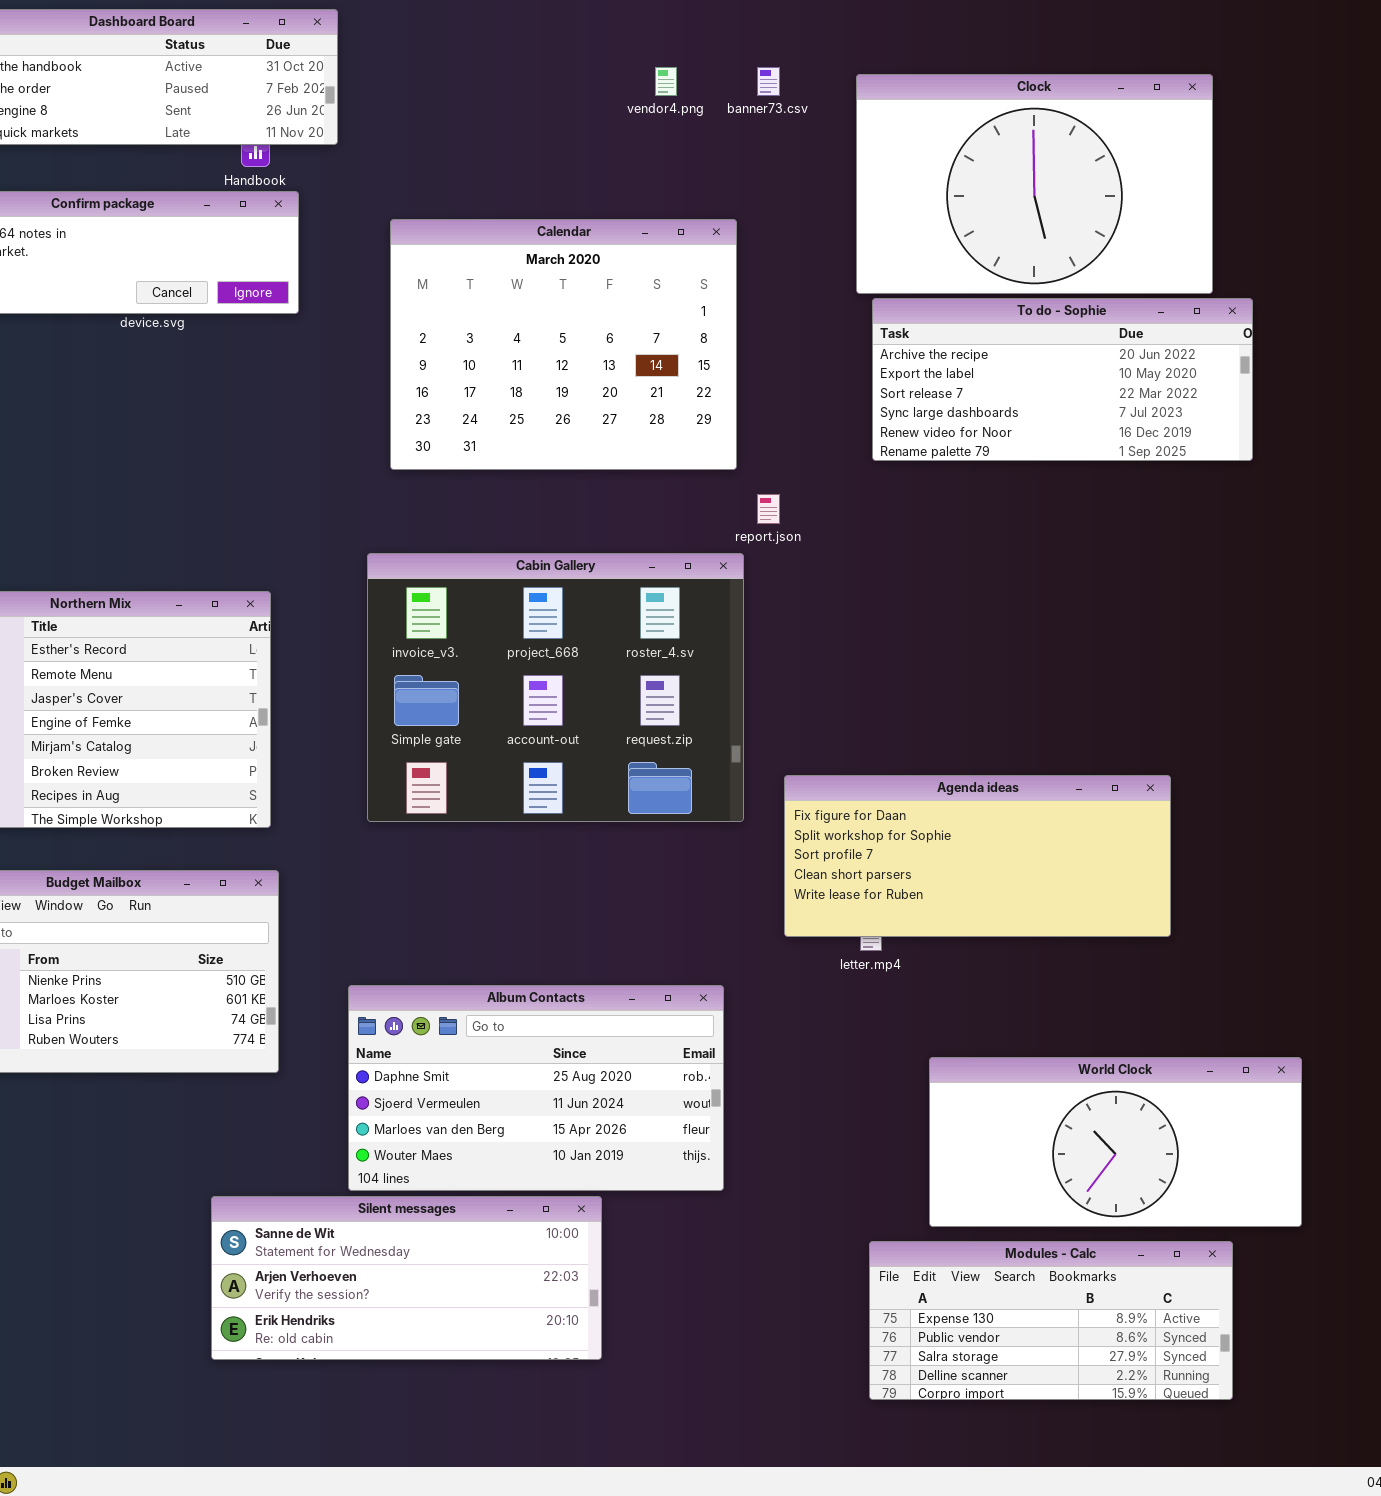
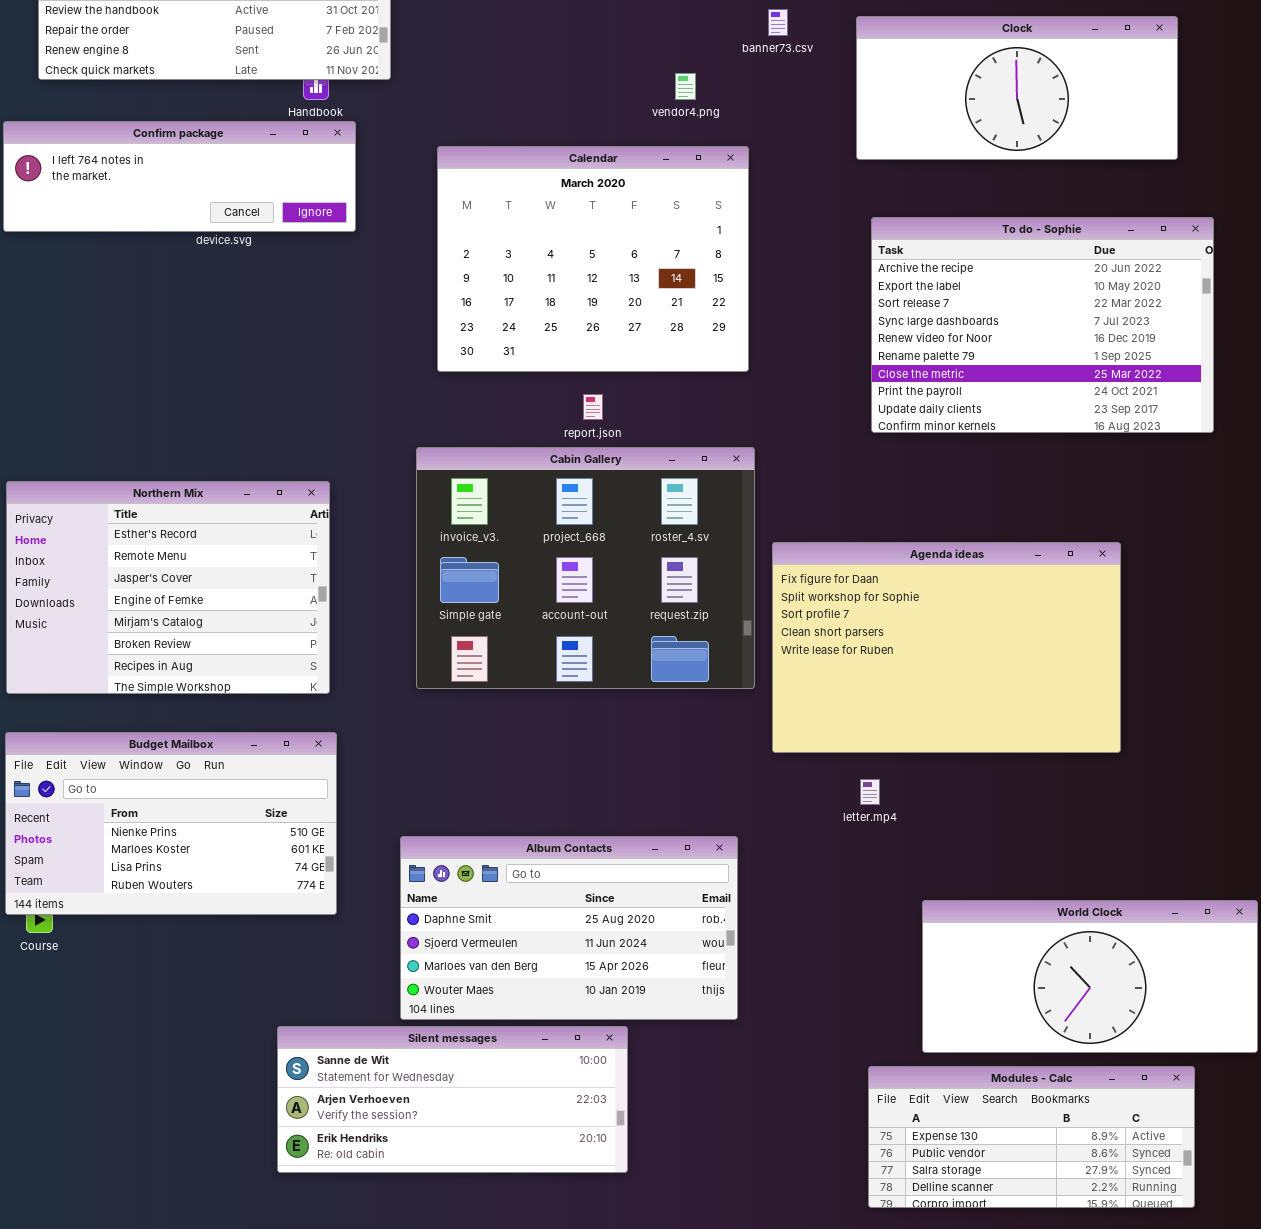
vendor4.png: [655,67,677,96] -> [675,73,696,100], moved
Clock: [856,74,1213,294] -> [856,16,1178,160], resized
To do - Sophie: [872,298,1253,461] -> [871,217,1214,433], resized
report.json: [757,494,780,524] -> [583,394,603,420], moved
Agenda ideas: [784,775,1171,937] -> [772,542,1121,753], moved, resized

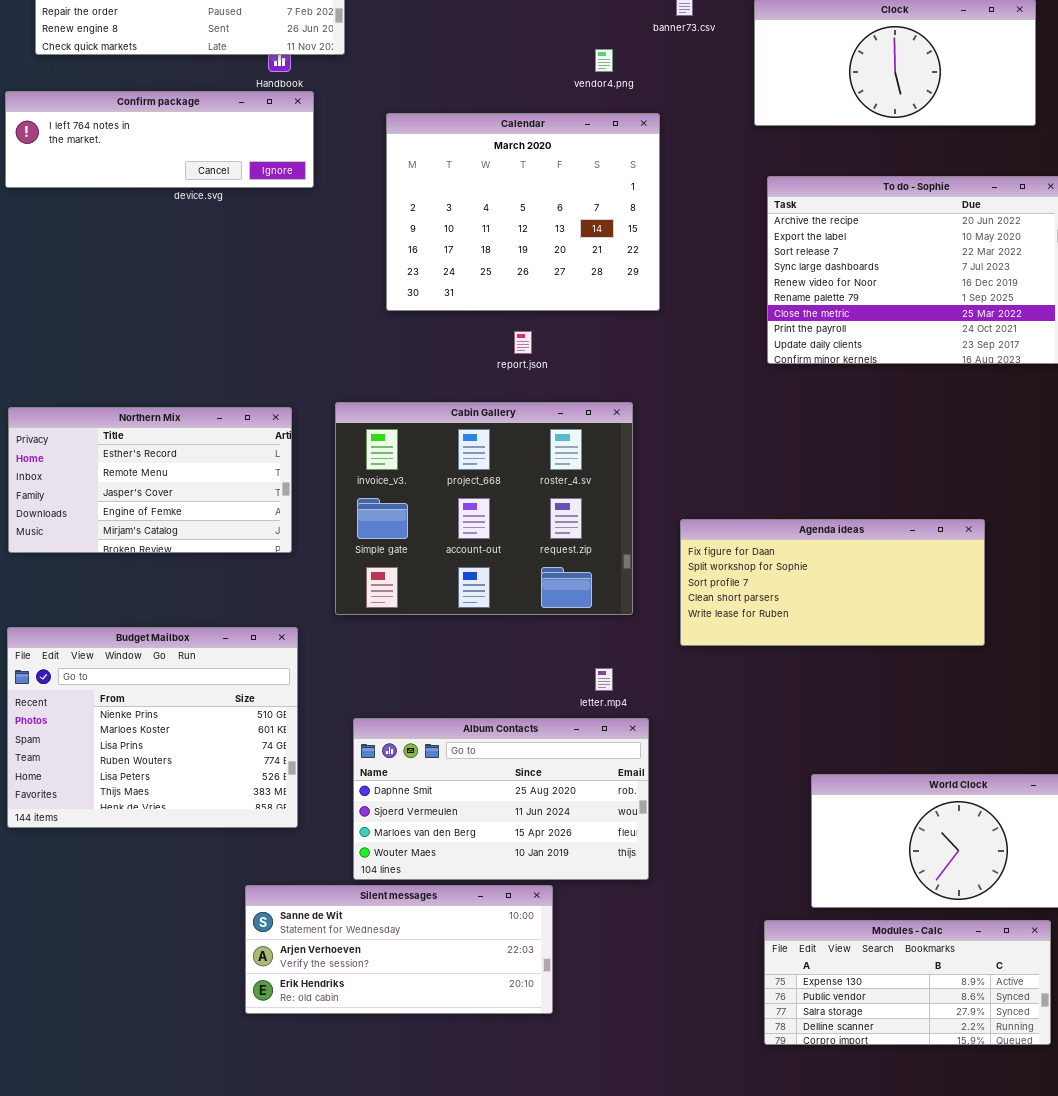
Cabin Gallery: [416,447,755,689] -> [335,402,633,615], moved
Northern Mix: [6,481,330,694] -> [8,407,292,553], resized
Agenda ideas: [772,542,1121,753] -> [680,519,985,646], resized
Budget Mailbox: [5,732,337,915] -> [7,627,298,828], resized
letter.mp4: [860,779,880,805] -> [595,668,613,691], moved

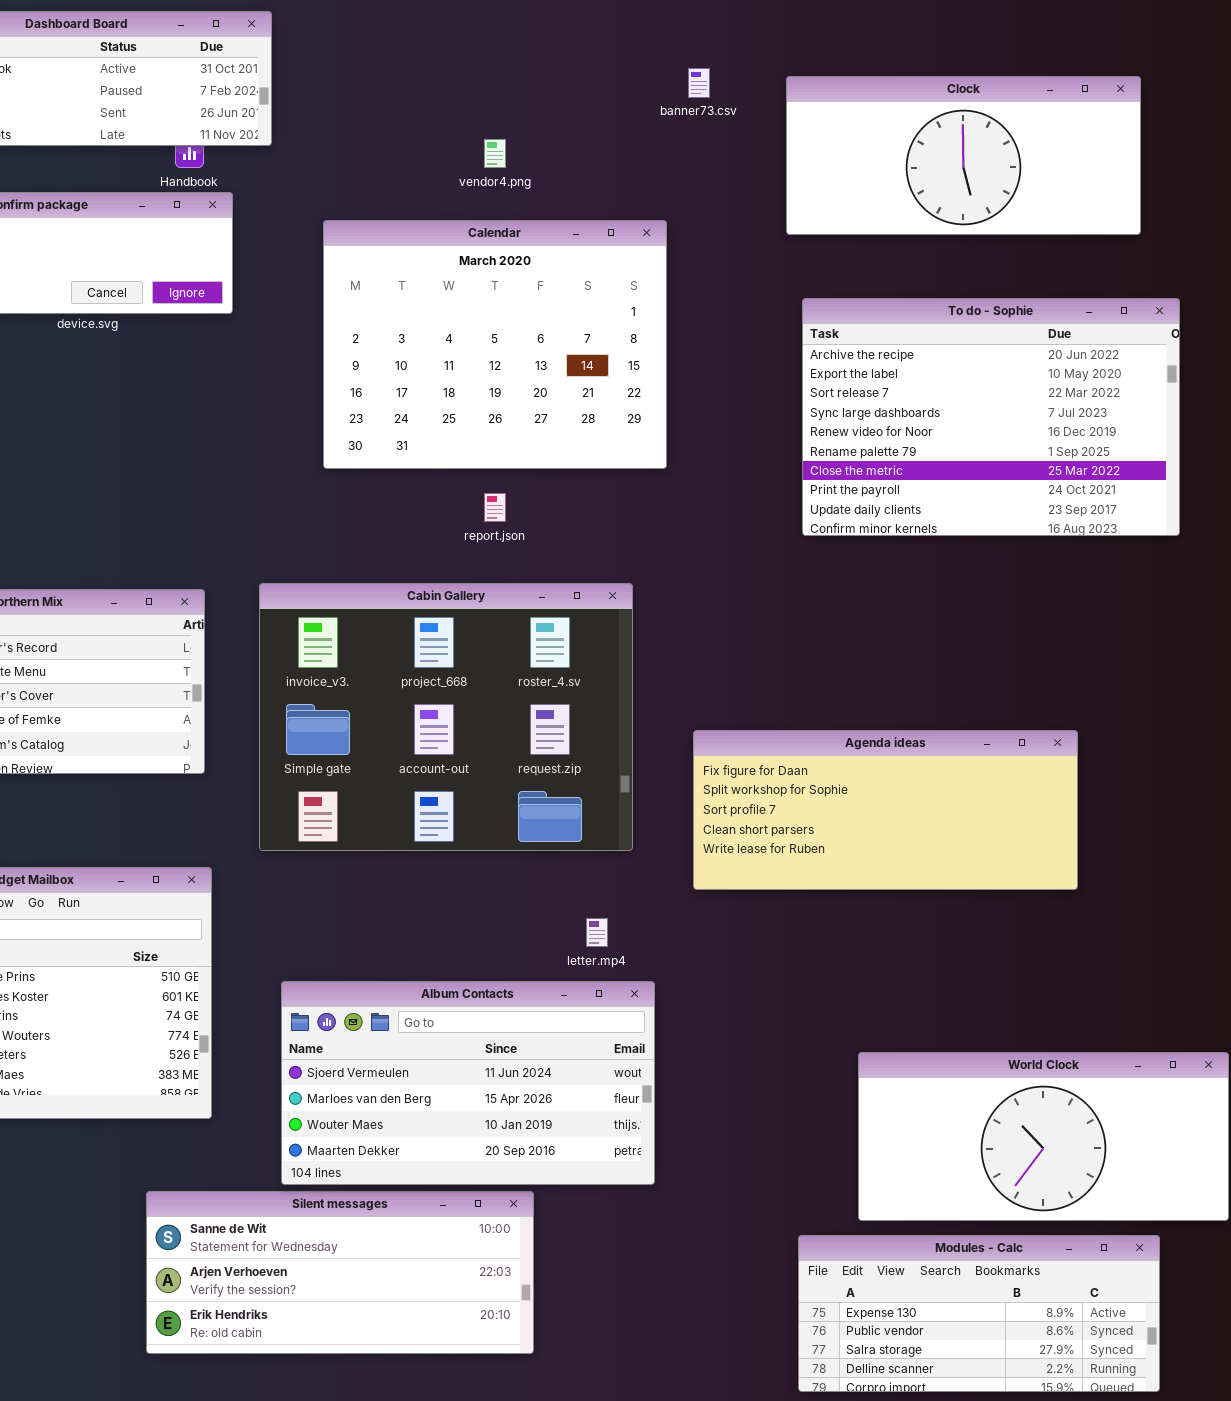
vendor4.png: [595,49,613,72] -> [484,139,506,168], moved
Album Contacts: [353,718,649,880] -> [281,981,655,1185], scrolled down 1 row

